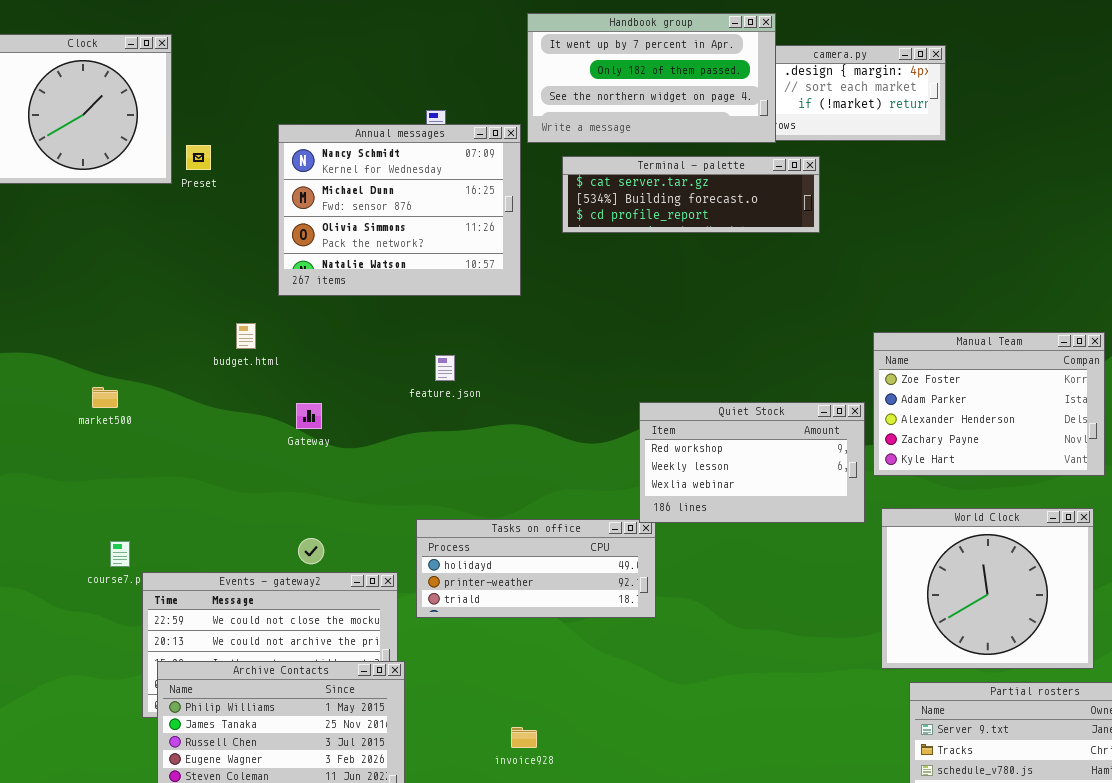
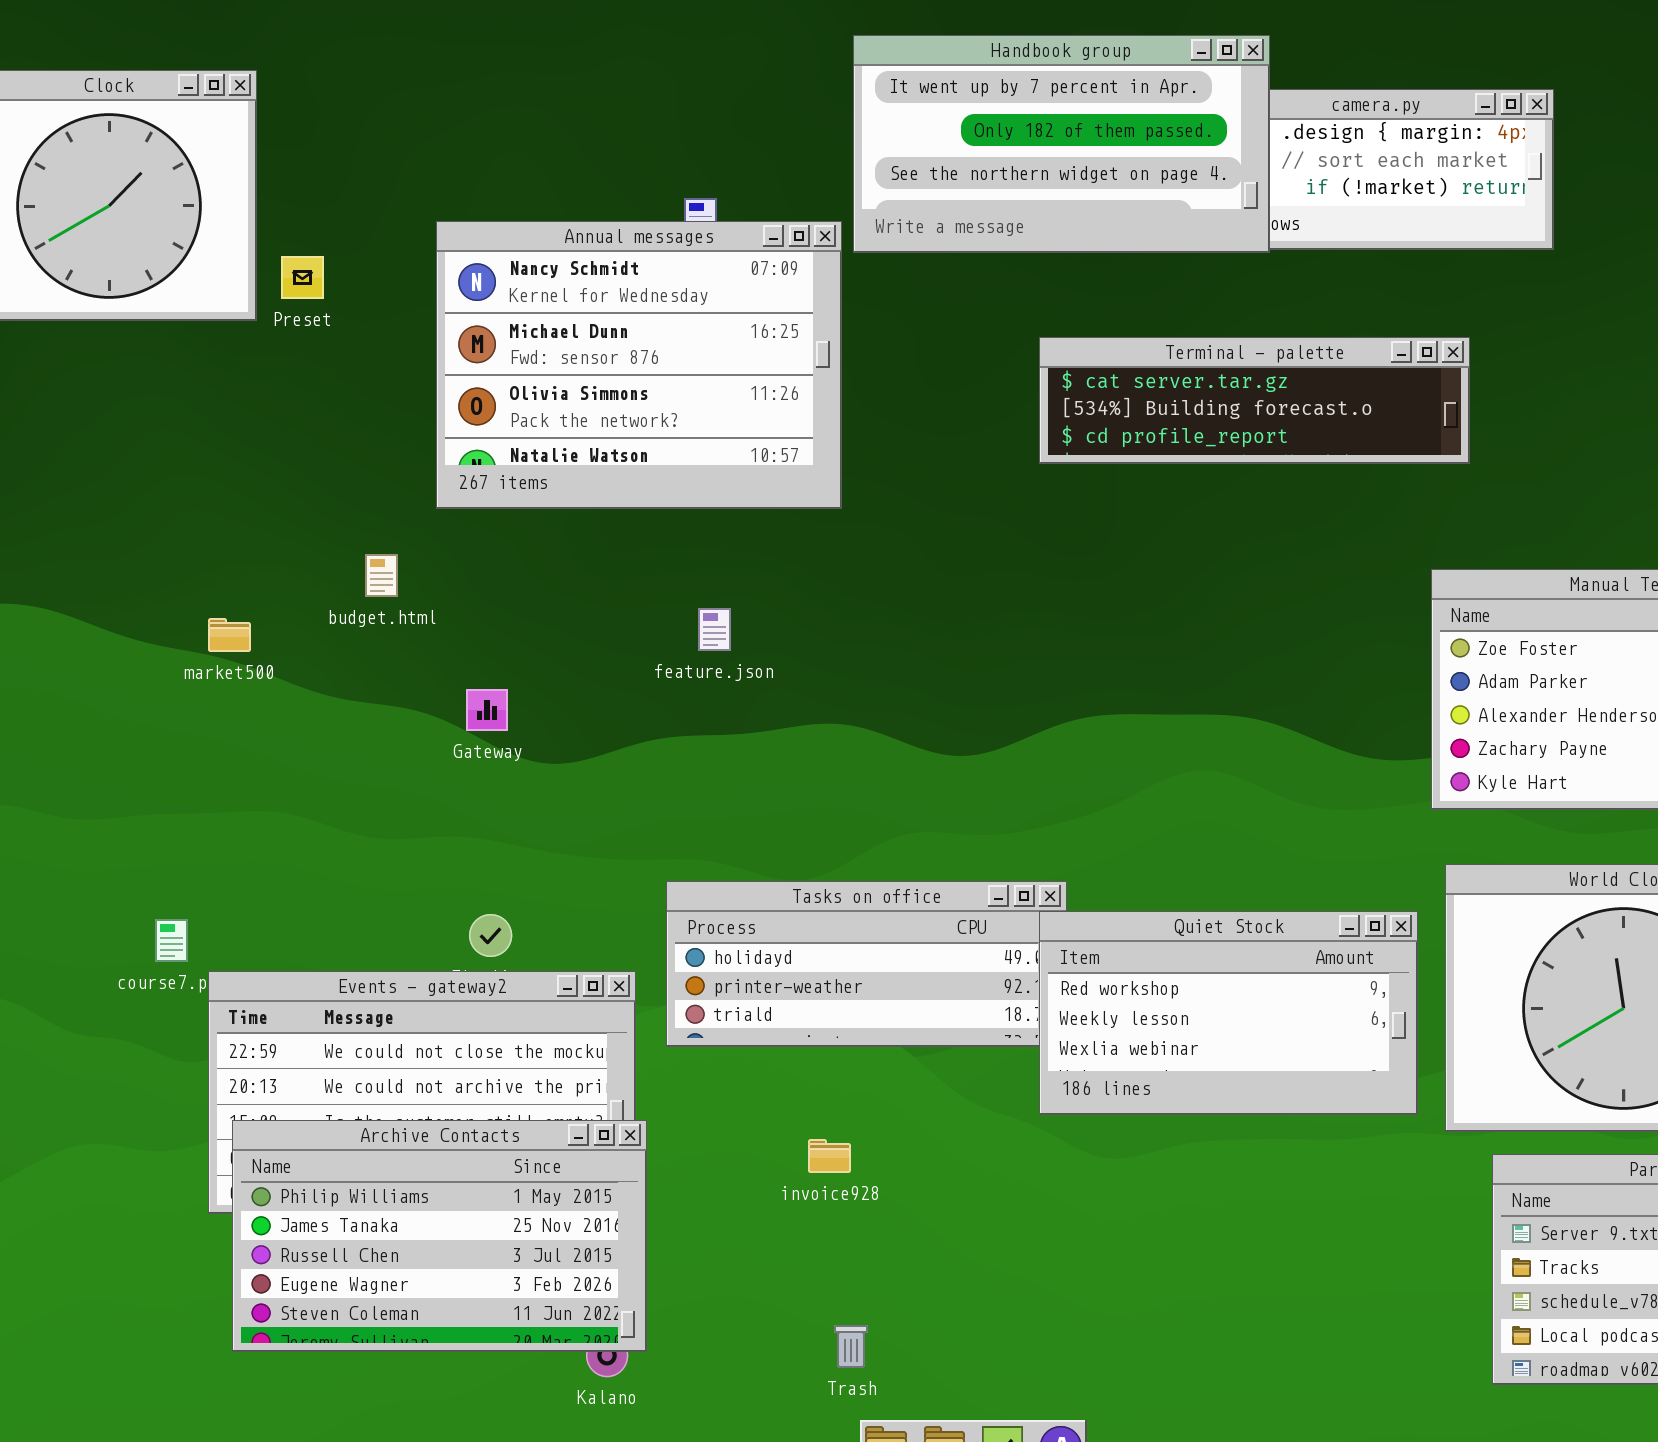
Terminal - palette: [562,156,820,233] -> [1039,337,1470,464], moved
market500: [92,387,118,408] -> [208,618,251,652], moved
Quiet Stock: [639,402,865,523] -> [1039,911,1418,1115], moved
invoice928: [511,727,537,748] -> [808,1139,851,1173], moved

